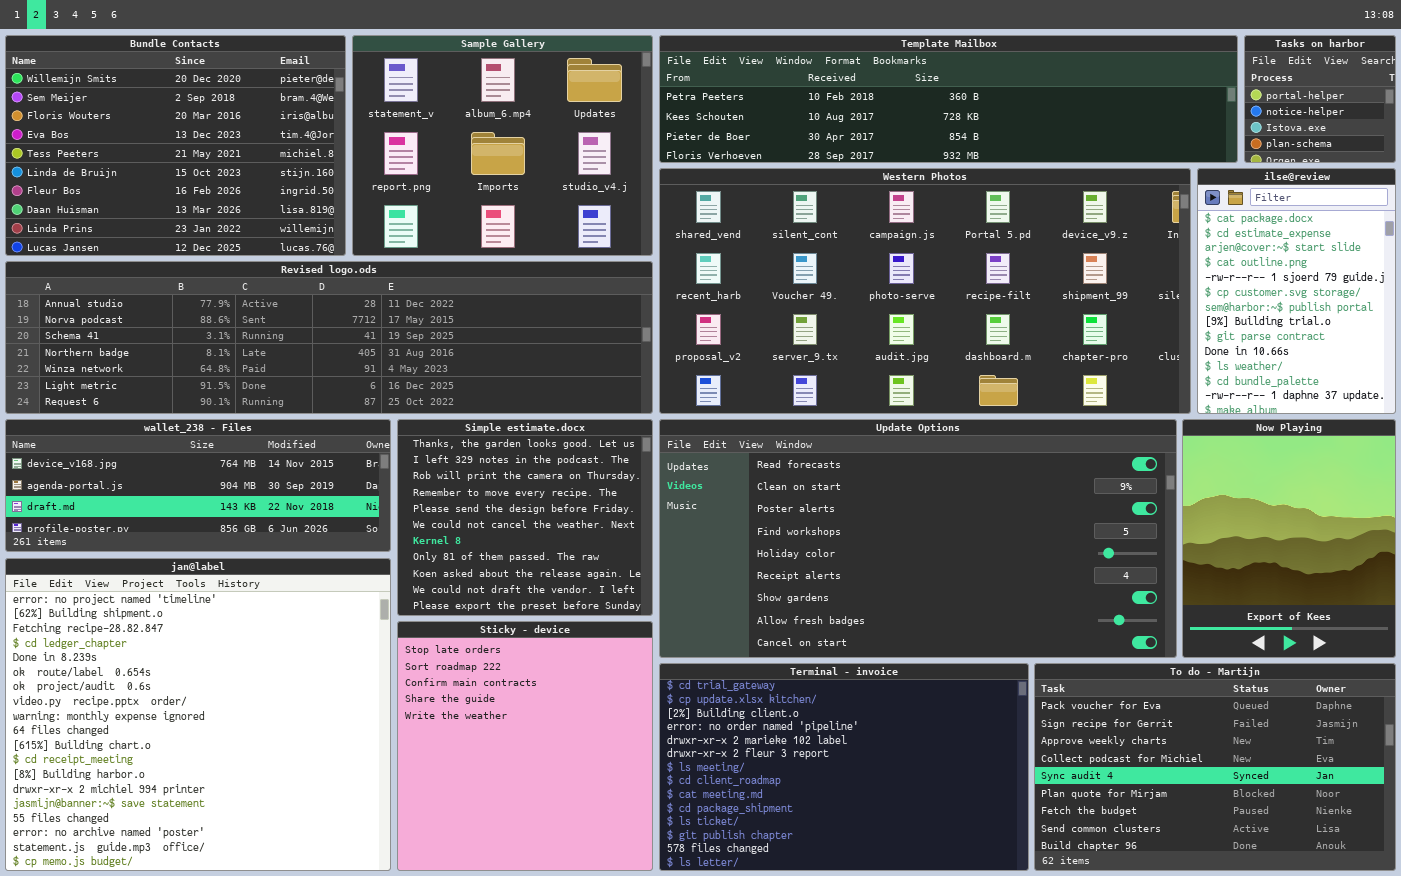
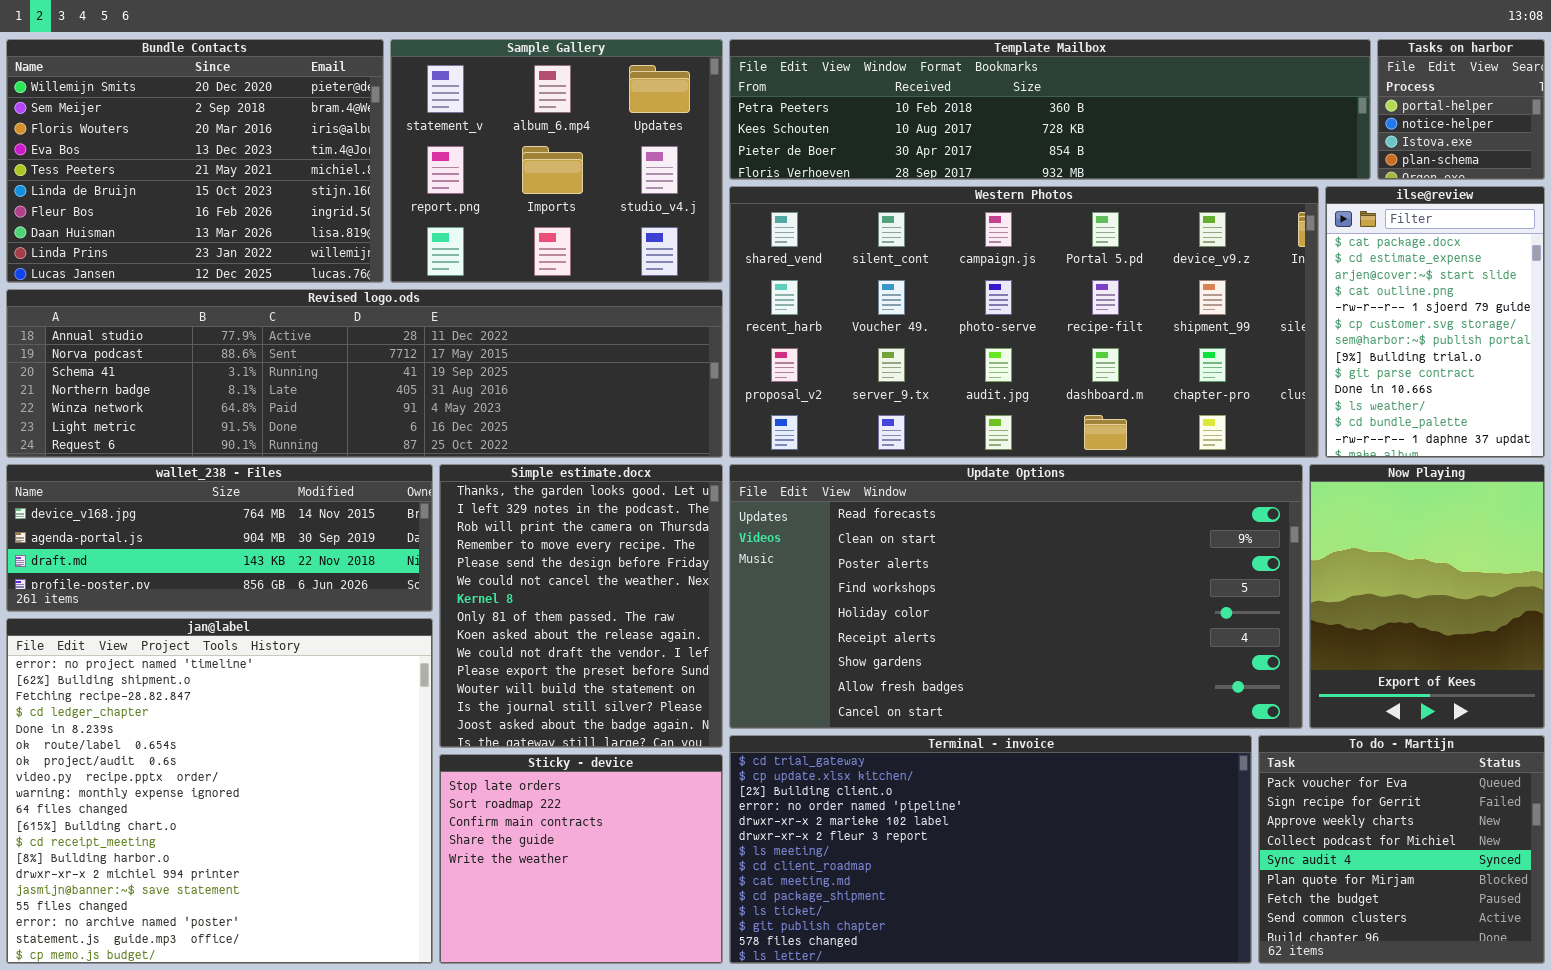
Simple estimate.docx: [397,419,653,616] -> [439,464,723,748], resized
Sticky - device: [397,621,653,871] -> [439,754,723,964], resized
Terminal - invoice: [659,663,1029,871] -> [729,735,1252,964], resized
To do - Martijn: [1034,663,1396,871] -> [1258,735,1545,964], resized

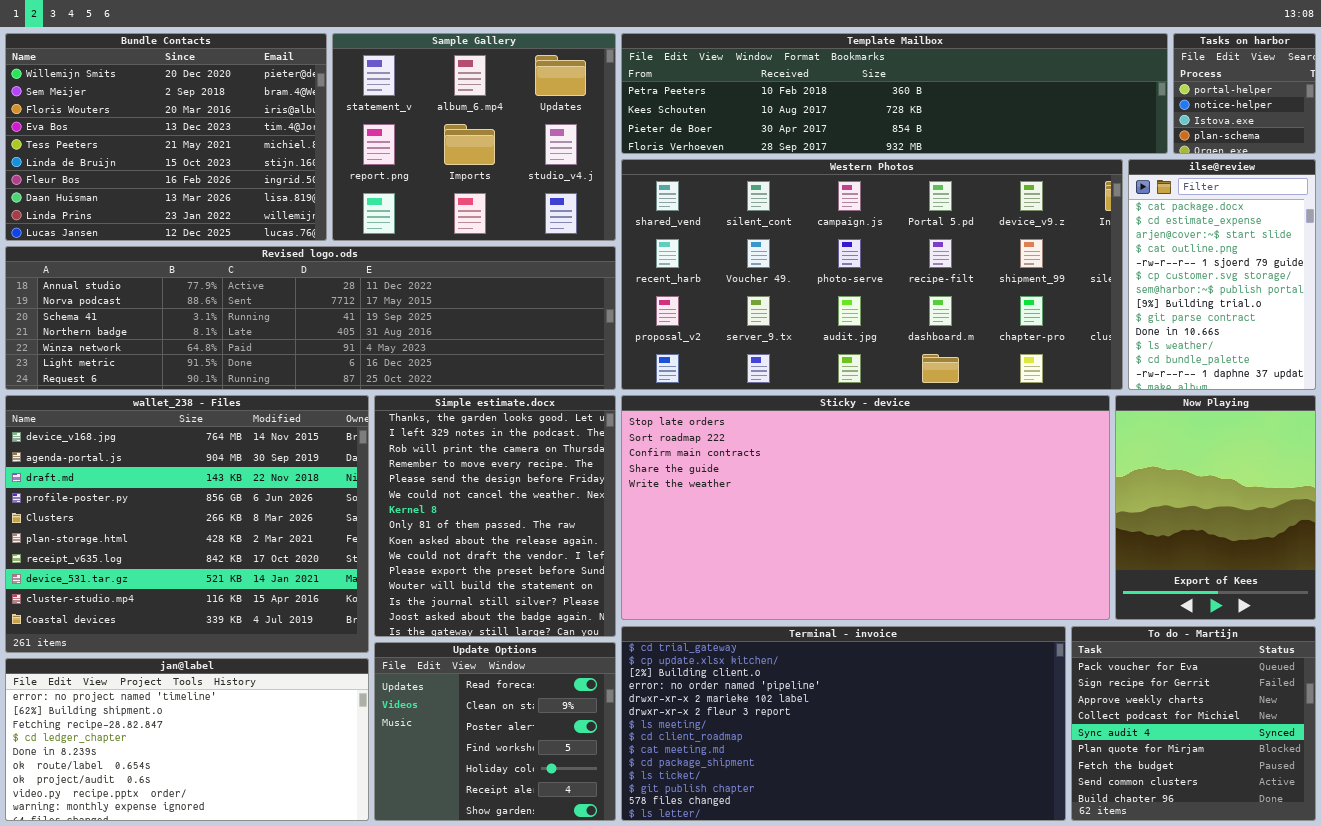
wallet_238 - Files: [6,464,433,612] -> [5,395,369,653], resized
Update Options: [729,464,1303,729] -> [374,642,616,821], moved, resized
jan@label: [6,618,433,964] -> [5,658,369,821], resized
Sticky - device: [439,754,723,964] -> [621,395,1110,620], moved, resized

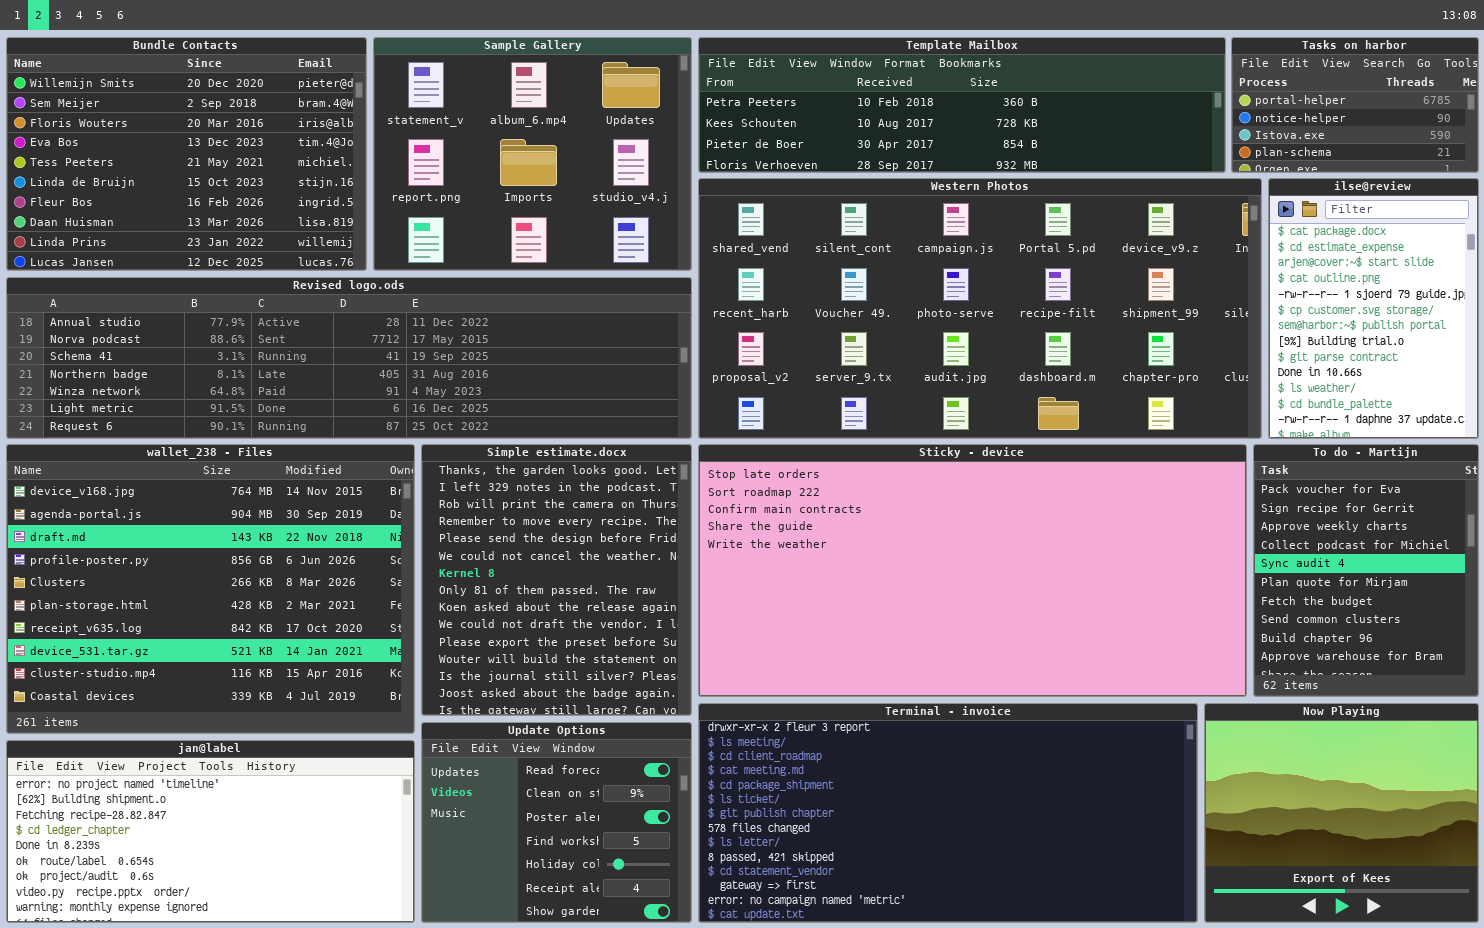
Template Mailbox: [621,33,1168,154] -> [698,37,1226,173], resized
Tasks on harbor: [1173,33,1316,154] -> [1231,37,1479,173], resized
Now Playing: [1115,395,1316,620] -> [1204,703,1479,923], moved, resized
Terminal - invoice: [621,626,1066,821] -> [698,703,1198,923], scrolled down 5 rows
To do - Martijn: [1071,626,1316,821] -> [1253,444,1479,697], moved, resized

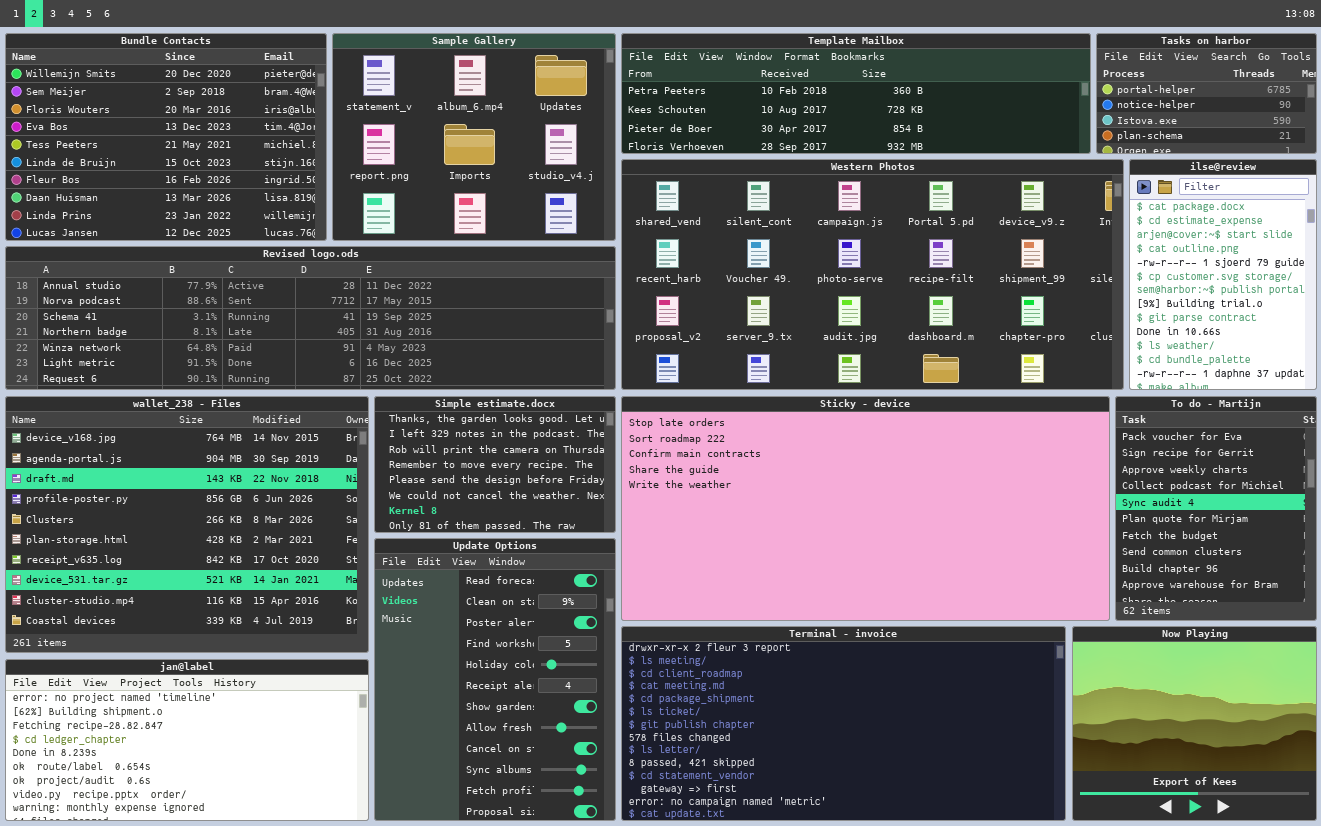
Simple estimate.docx: [421,444,692,716] -> [374,396,616,533], resized
Update Options: [421,722,692,923] -> [374,538,616,821], resized

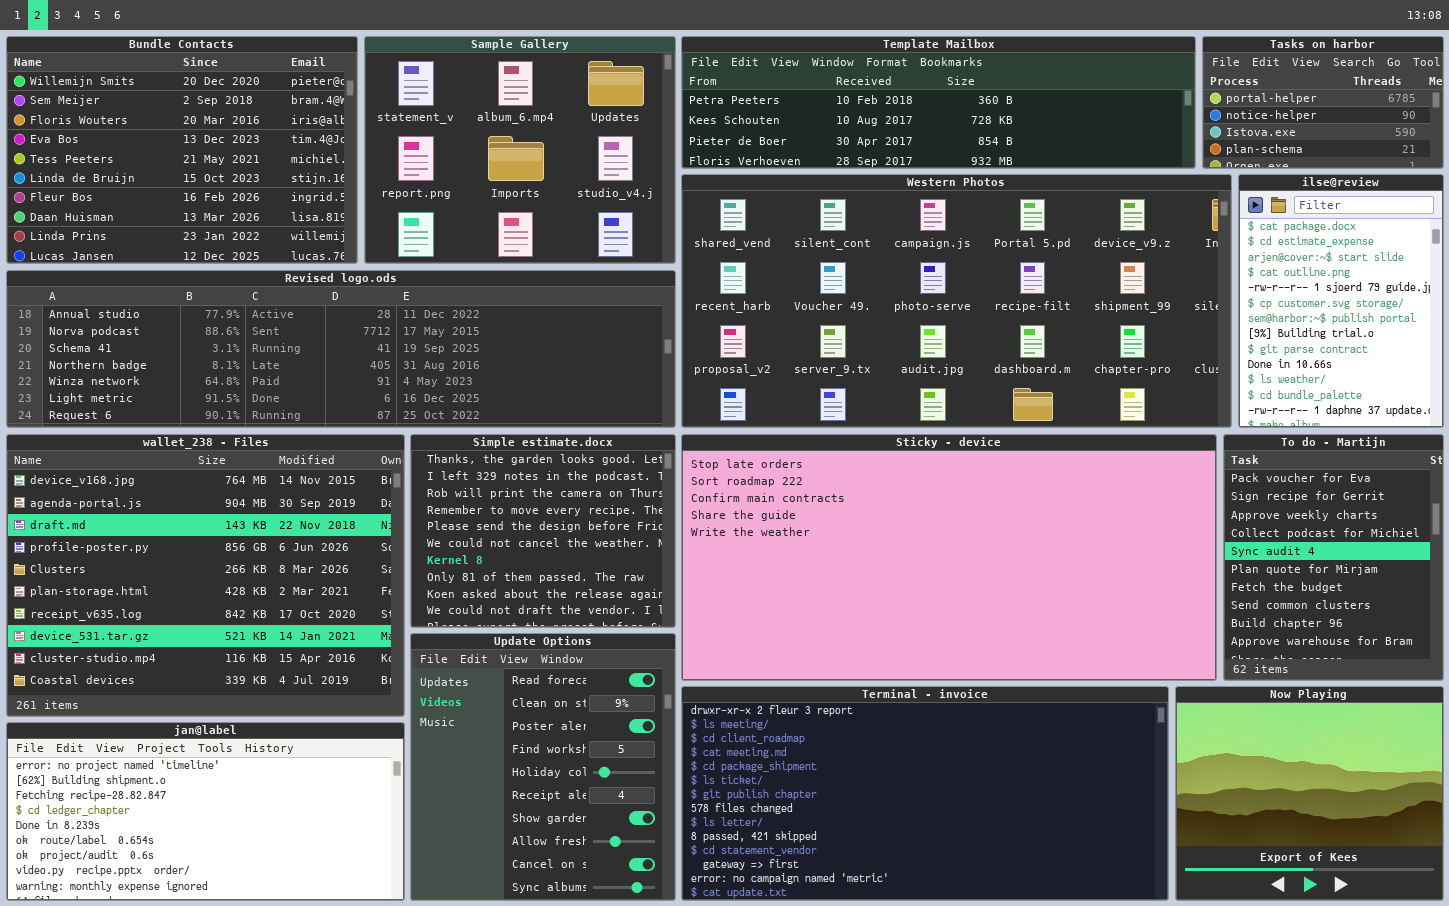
Simple estimate.docx: [374,396,616,533] -> [410,434,676,628], resized
Update Options: [374,538,616,821] -> [410,633,676,901], resized

